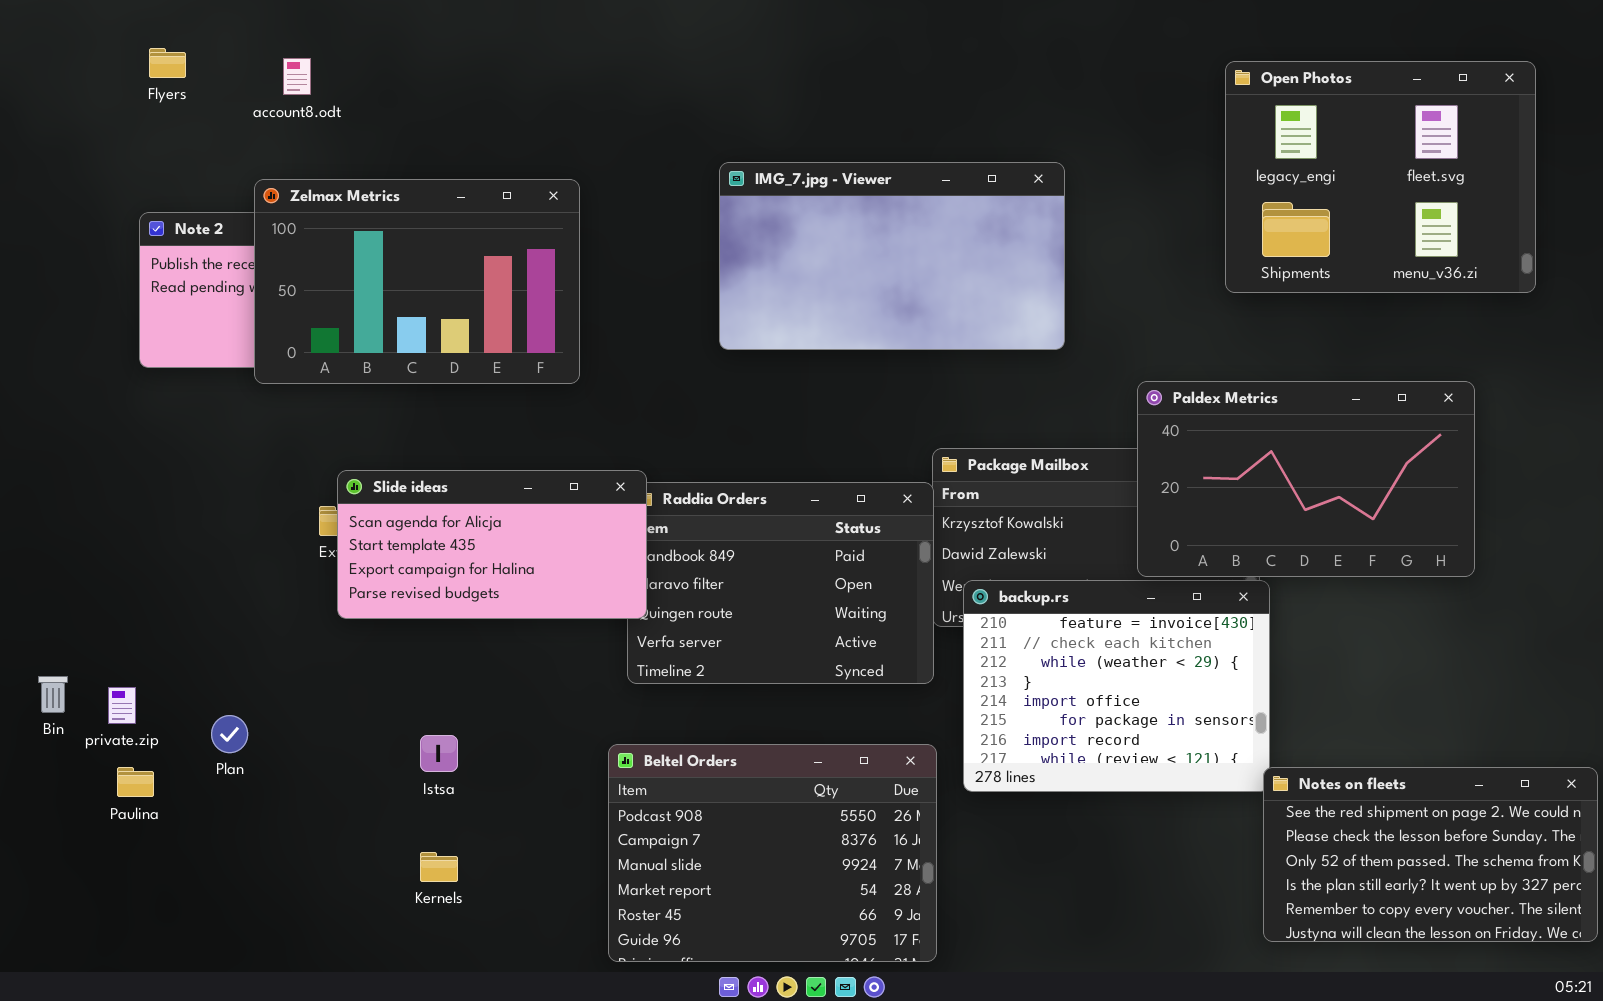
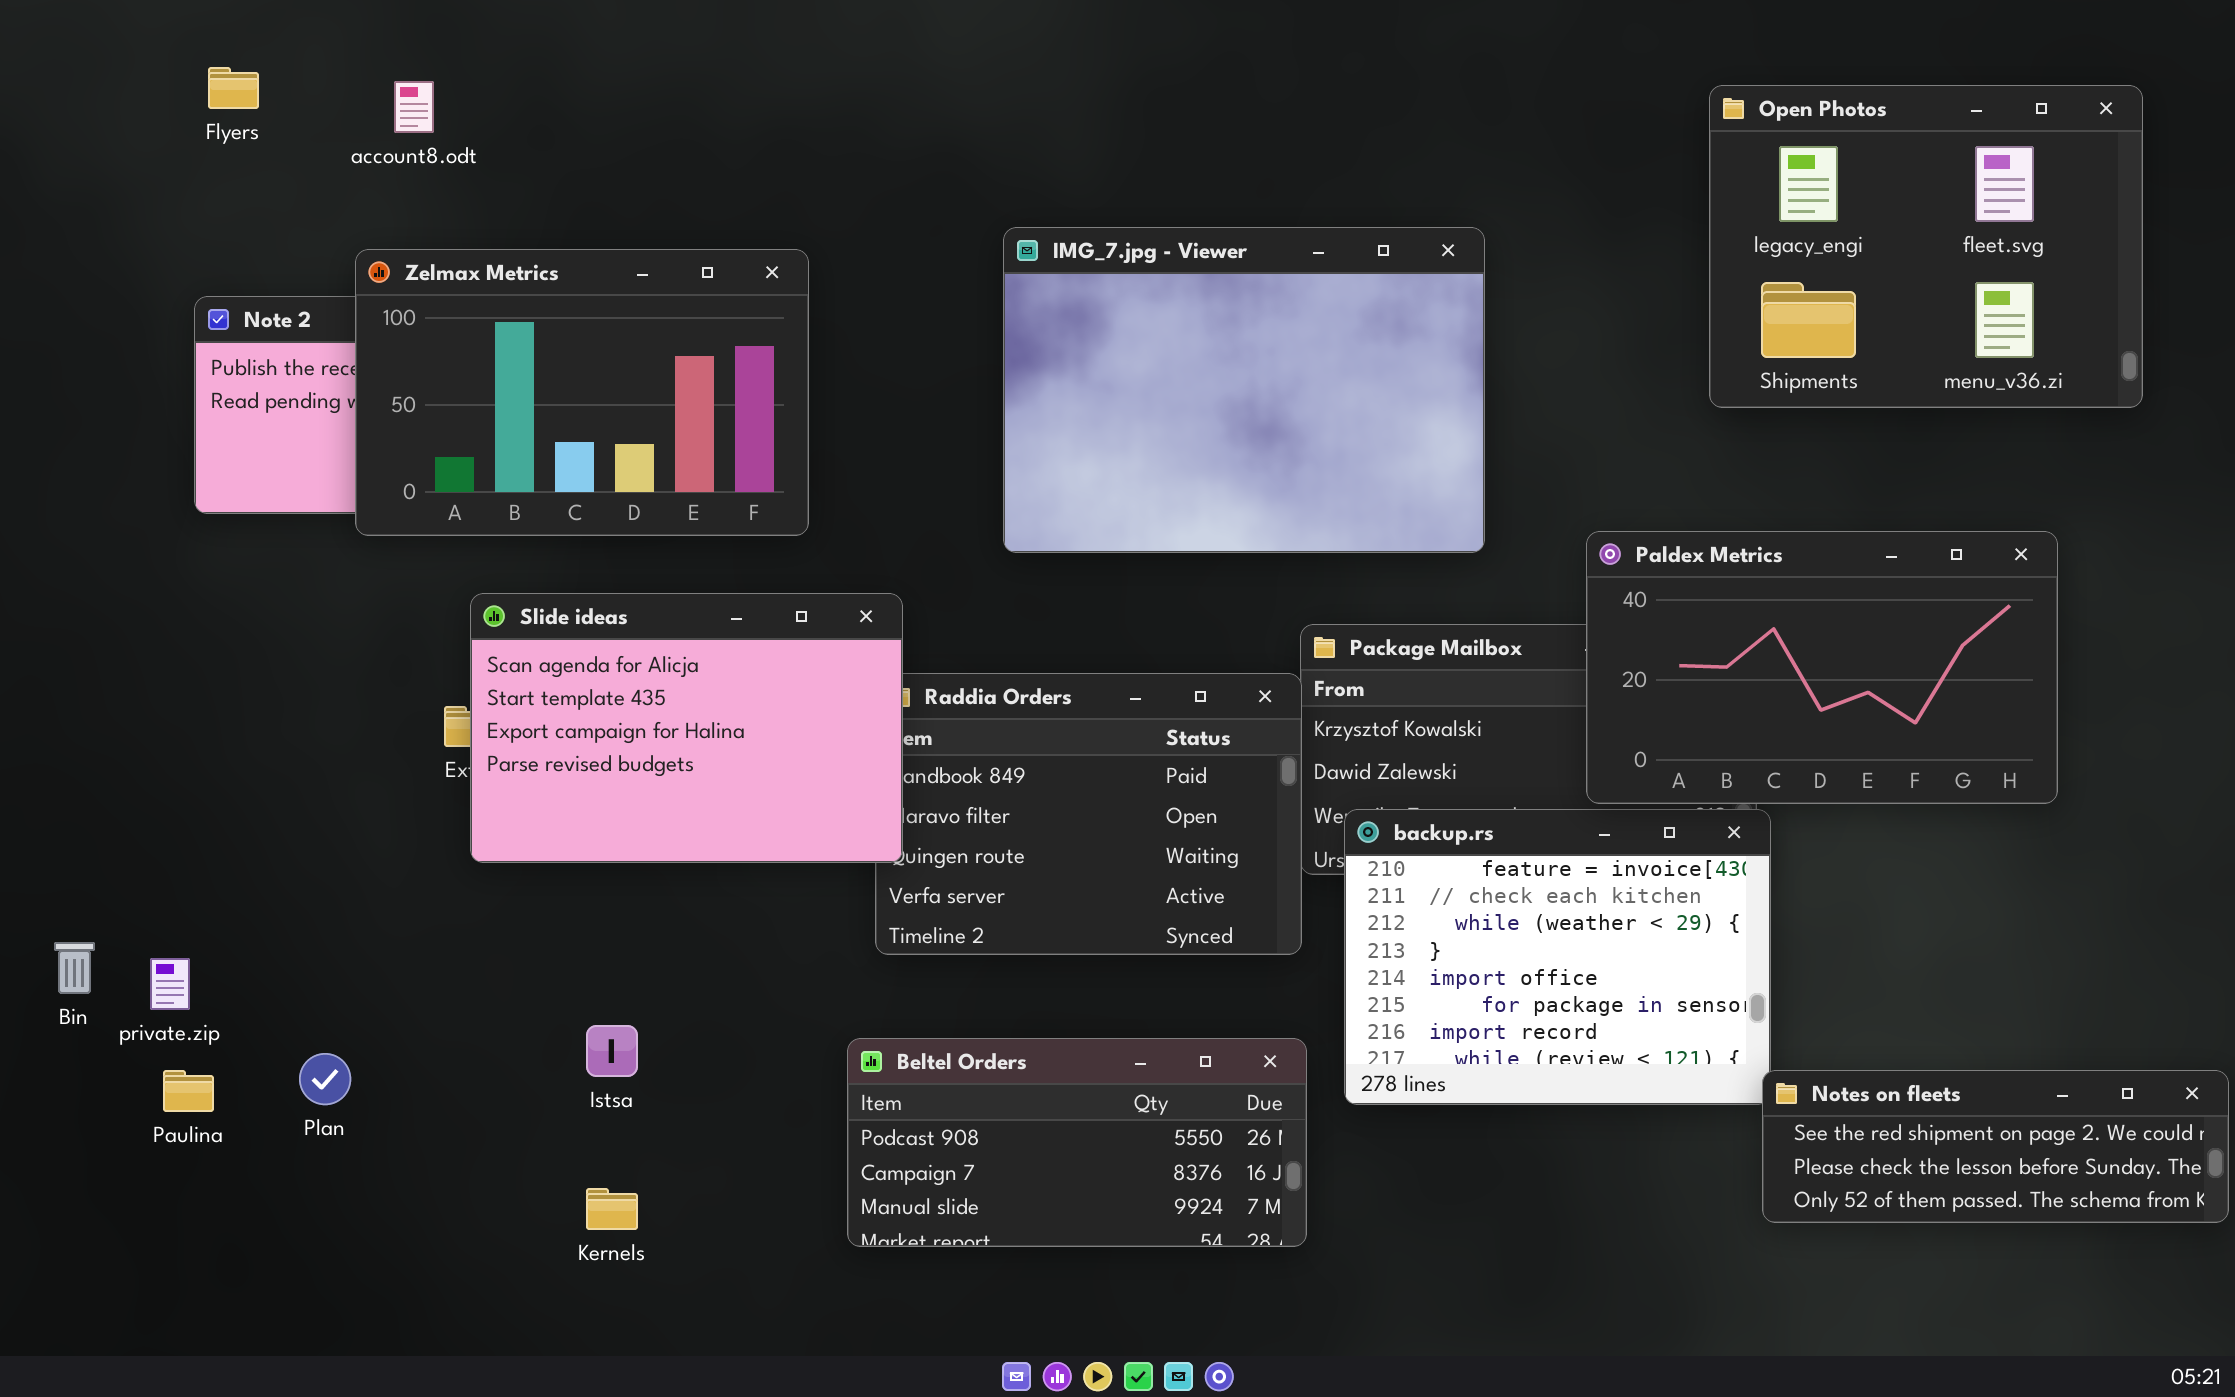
IMG_7.jpg - Viewer: [719,162,1065,350] -> [1003,227,1485,553], resized
Slide ideas: [337,470,647,619] -> [470,593,903,863], resized
Plan: [211,715,248,753] -> [299,1053,351,1105], moved
Beltel Orders: [608,744,937,962] -> [847,1038,1307,1247], resized
Notes on fleets: [1263,767,1598,942] -> [1762,1070,2229,1223], resized

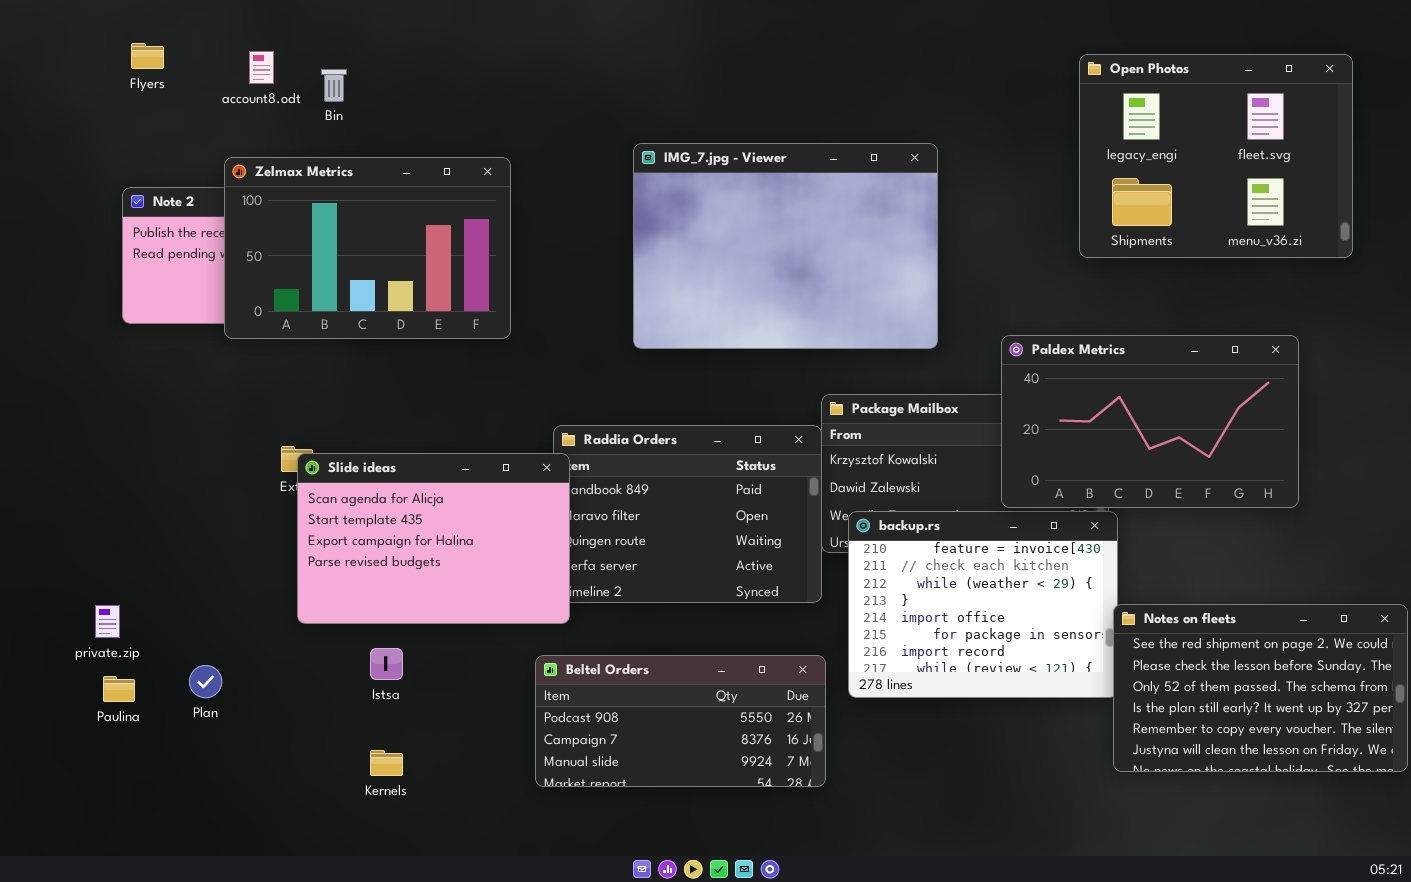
Slide ideas: [470,593,903,863] -> [297,453,570,624], moved
Bin: [54,942,95,994] -> [321,69,347,102], moved
Notes on fleets: [1762,1070,2229,1223] -> [1113,604,1408,772], resized

